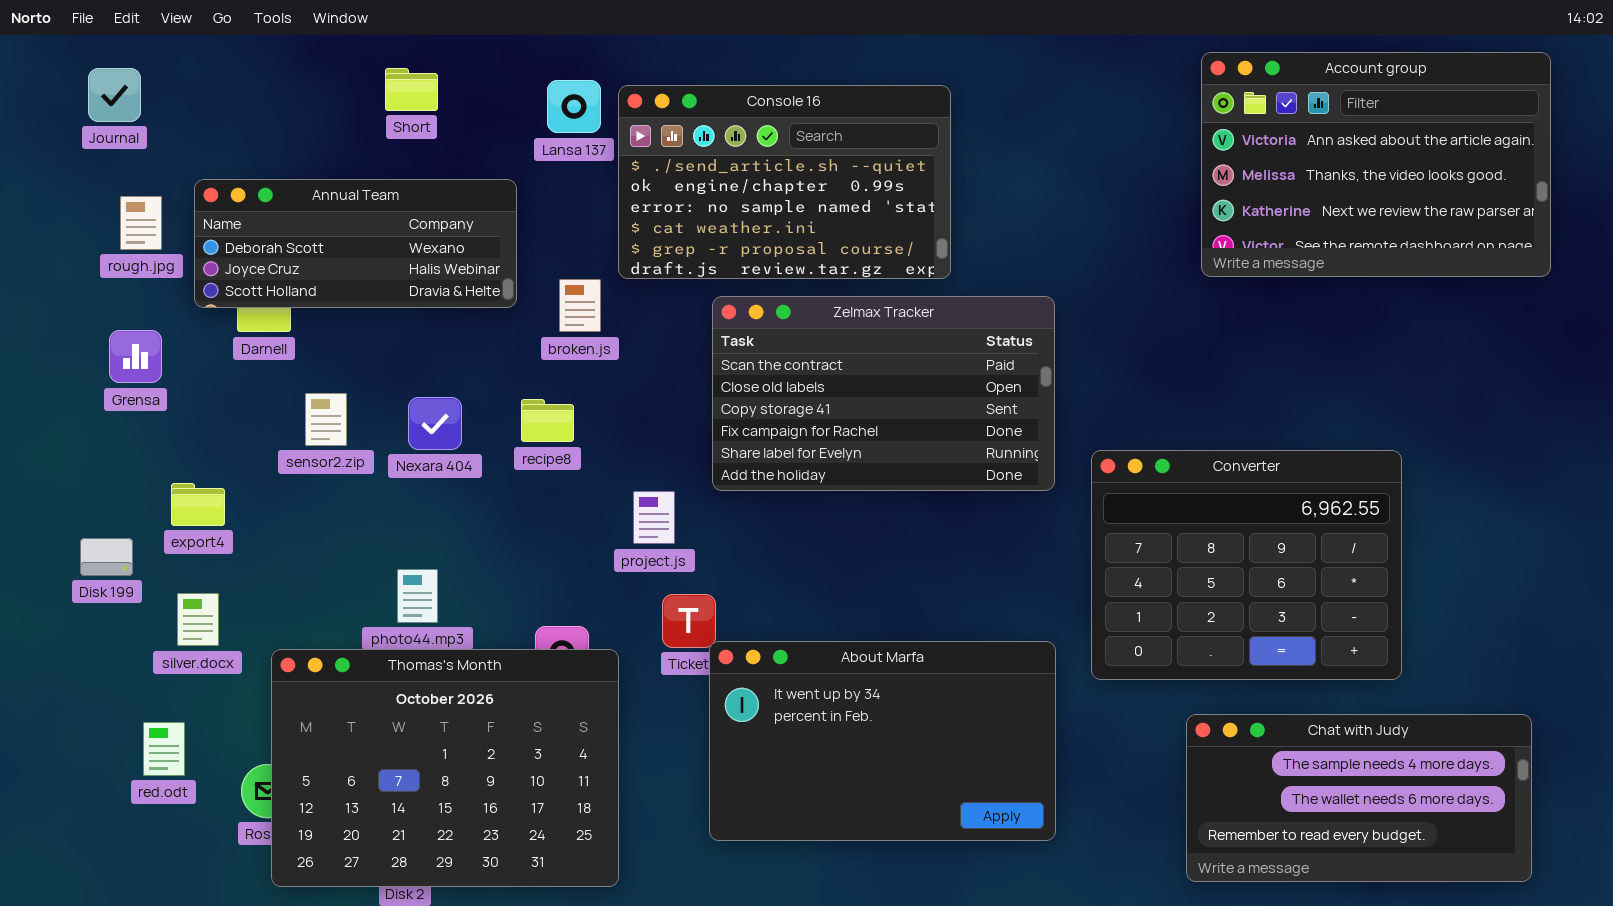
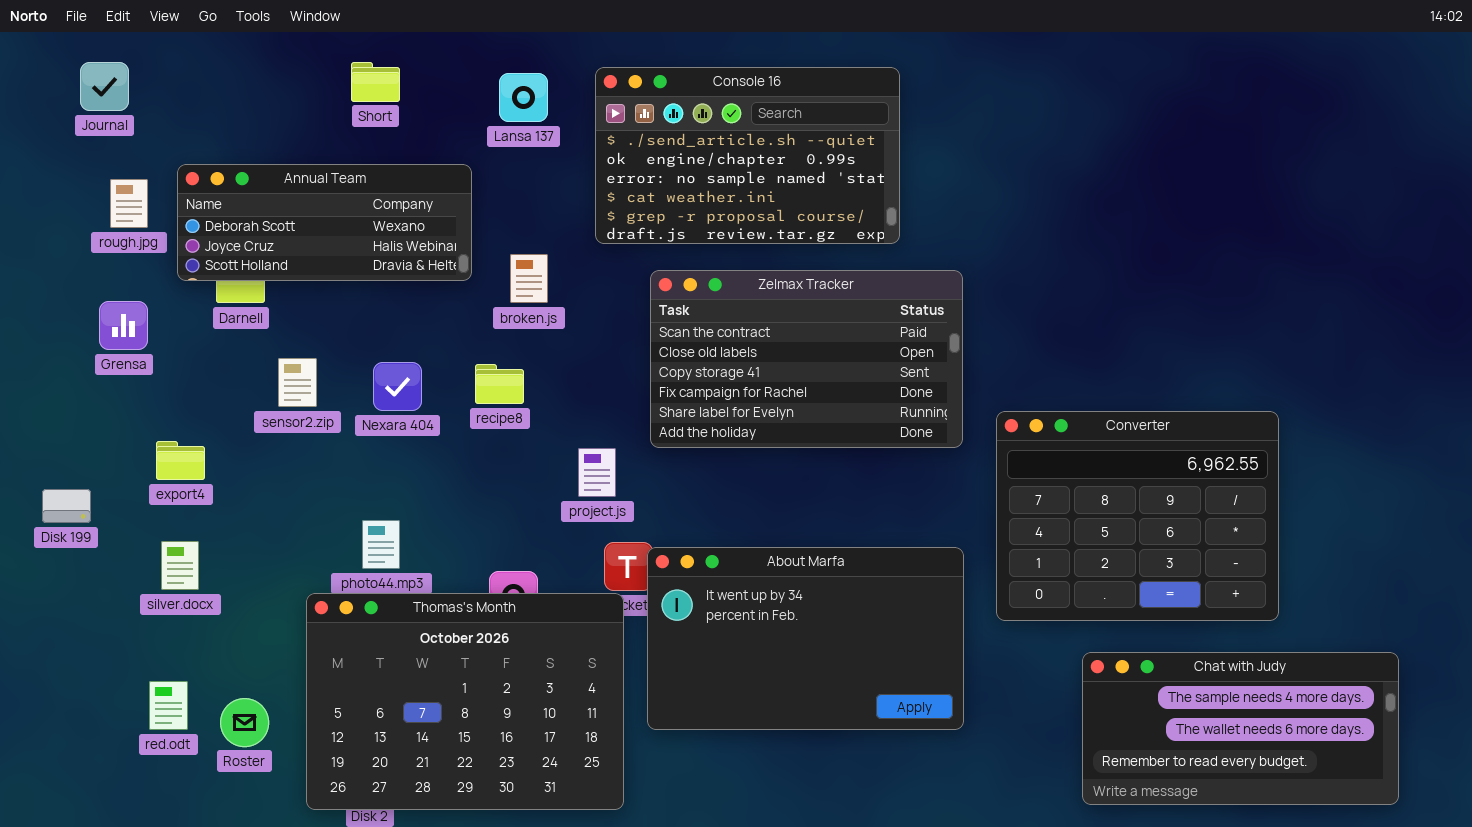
Account group: [1201,52,1551,277] -> none, closed
Console 16: [618,85,951,279] -> [595,67,900,244], moved
Disk 199: [80,538,133,576] -> [42,489,91,523], moved
About Marfa: [709,641,1056,841] -> [647,547,964,730], moved
Thomas's Month: [271,649,619,887] -> [306,593,624,810], moved
red.odt: [143,722,185,776] -> [149,681,188,730], moved

